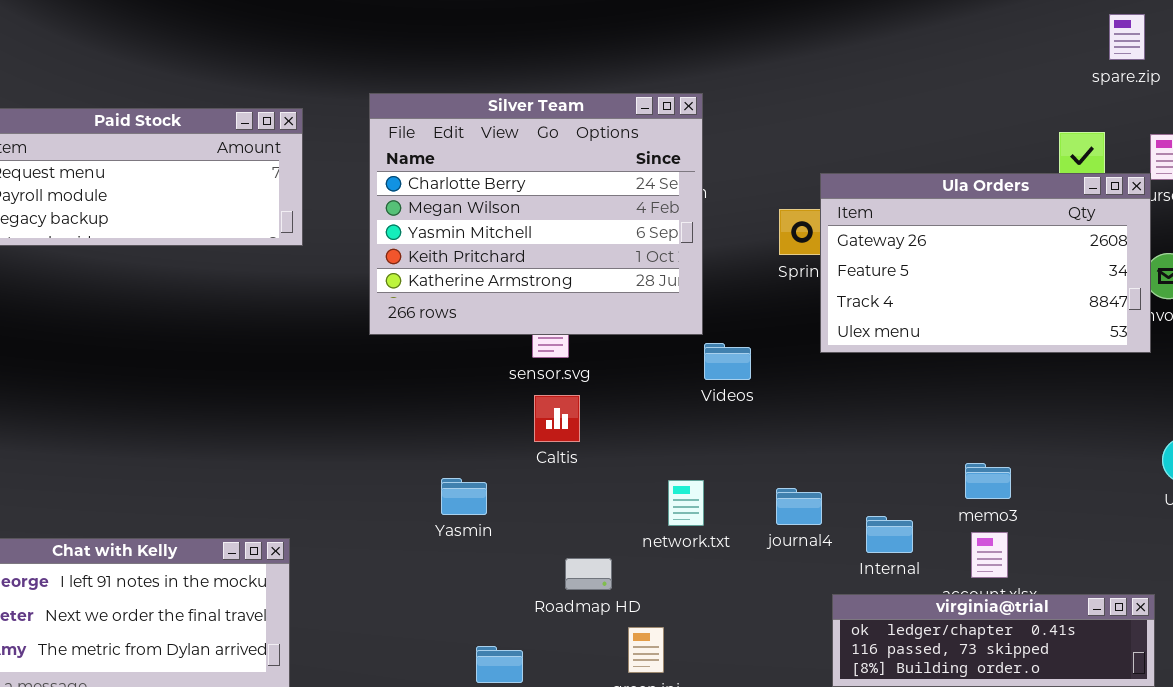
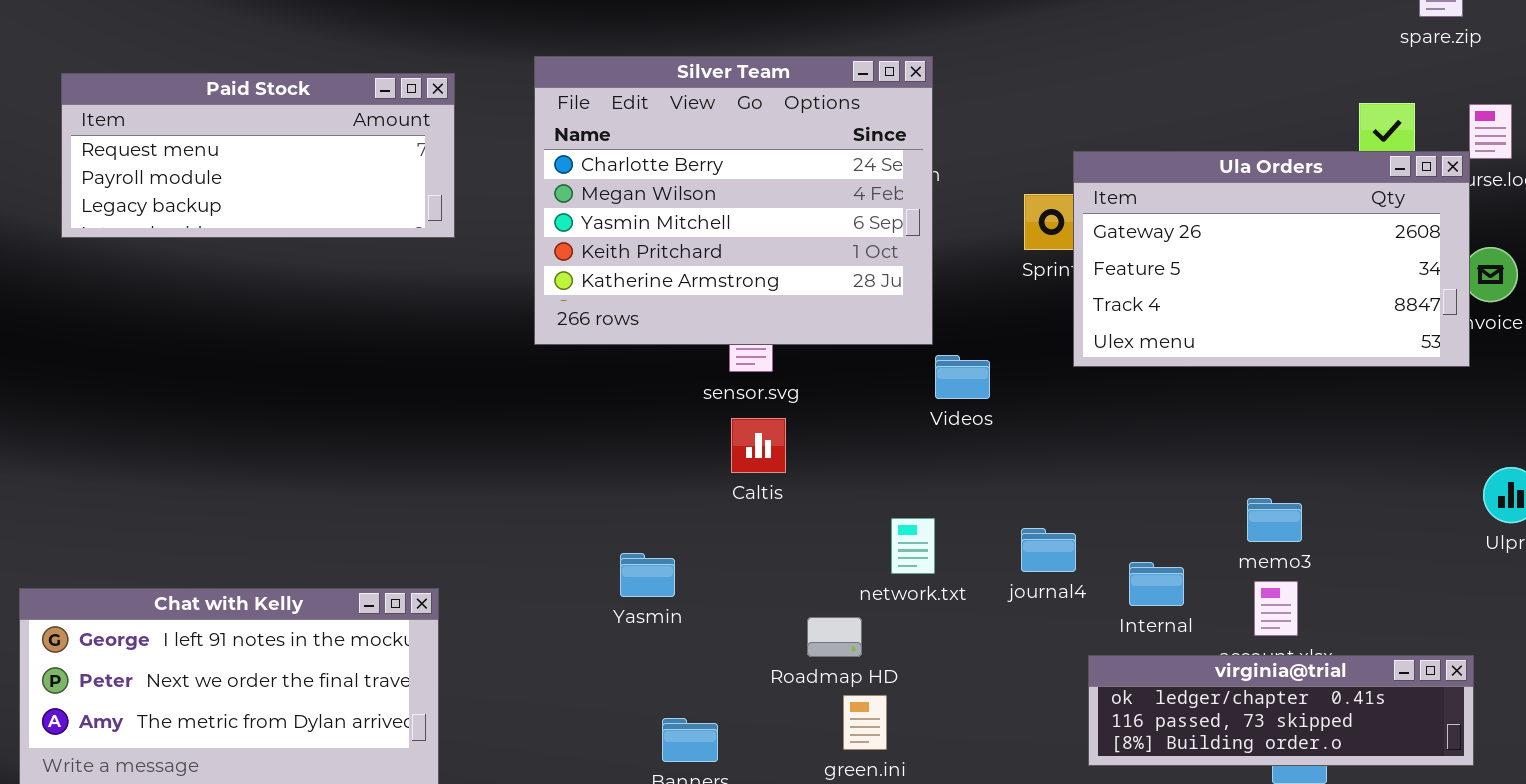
Yasmin: [441,478,487,515] -> [620,553,675,597], moved
Roadmap HD: [565,558,612,590] -> [807,617,862,657], moved

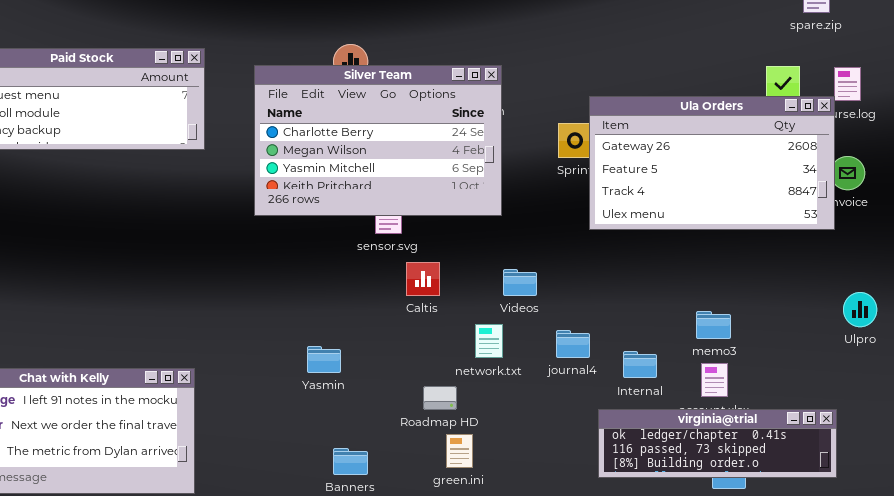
Silver Team: [534,56,933,345] -> [254,65,502,216], resized
Videos: [935,355,990,399] -> [503,269,537,296], moved
Caltis: [731,418,786,473] -> [406,262,440,296], moved

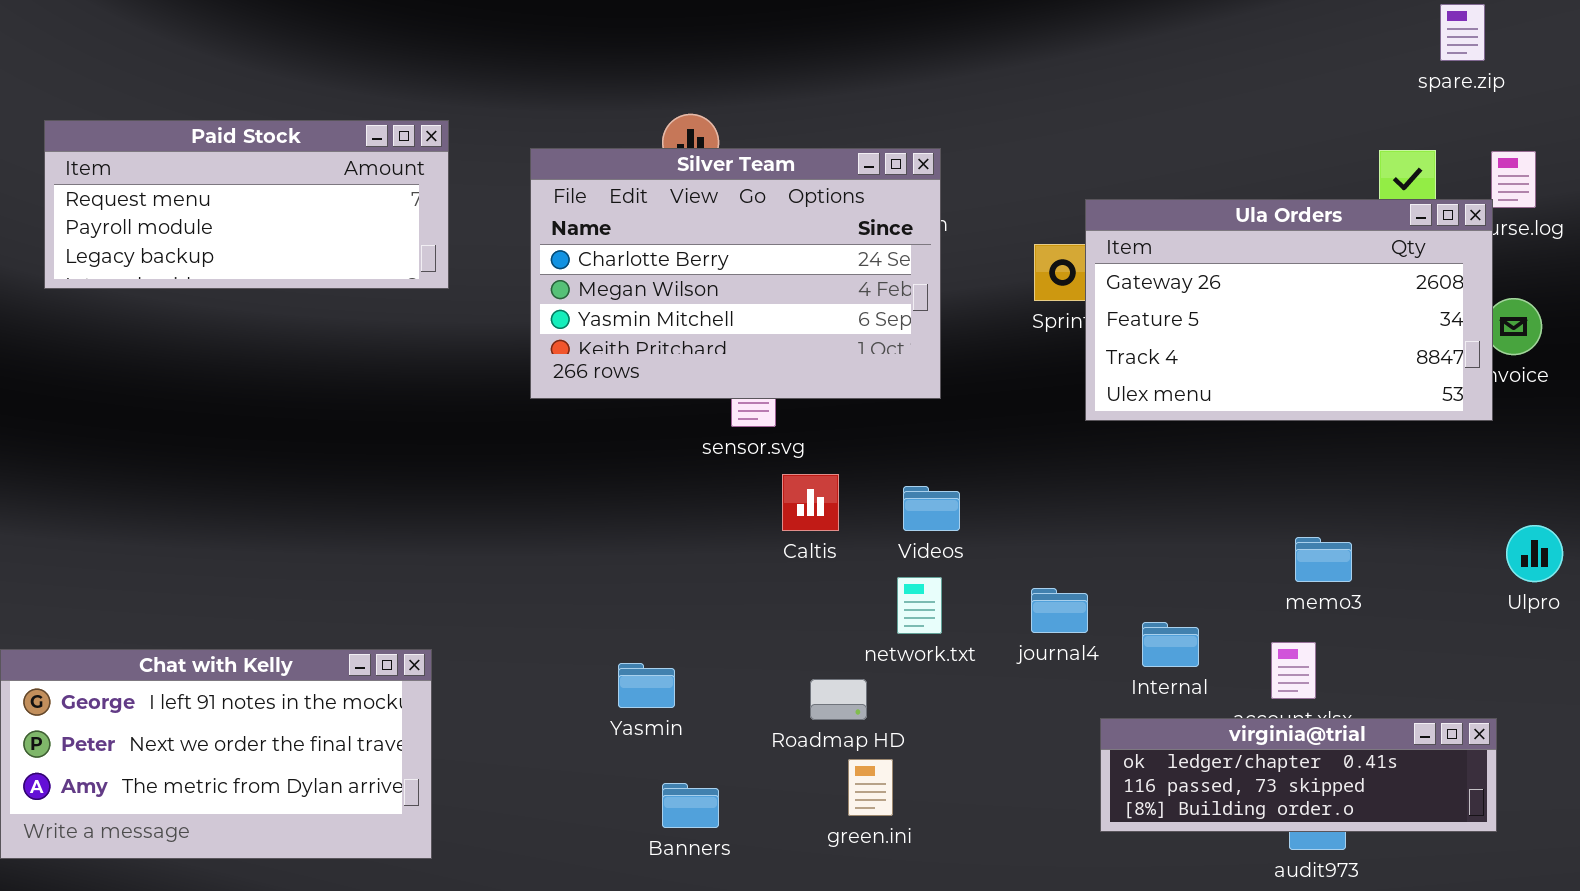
Videos: [503,269,537,296] -> [903,486,960,531], moved
memo3: [696,311,731,339] -> [1295,537,1352,582], moved
Yasmin: [307,346,341,373] -> [618,663,675,708], moved

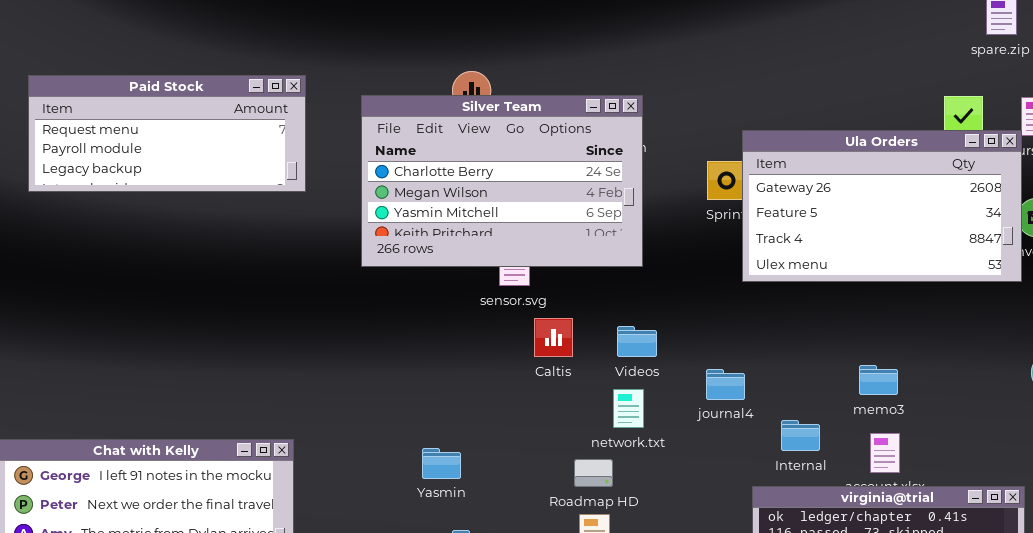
memo3: [1295,537,1352,582] -> [859,365,898,395], moved
journal4: [1031,588,1088,633] -> [706,369,745,400], moved
Roadmap HD: [810,679,867,720] -> [574,459,613,487], moved

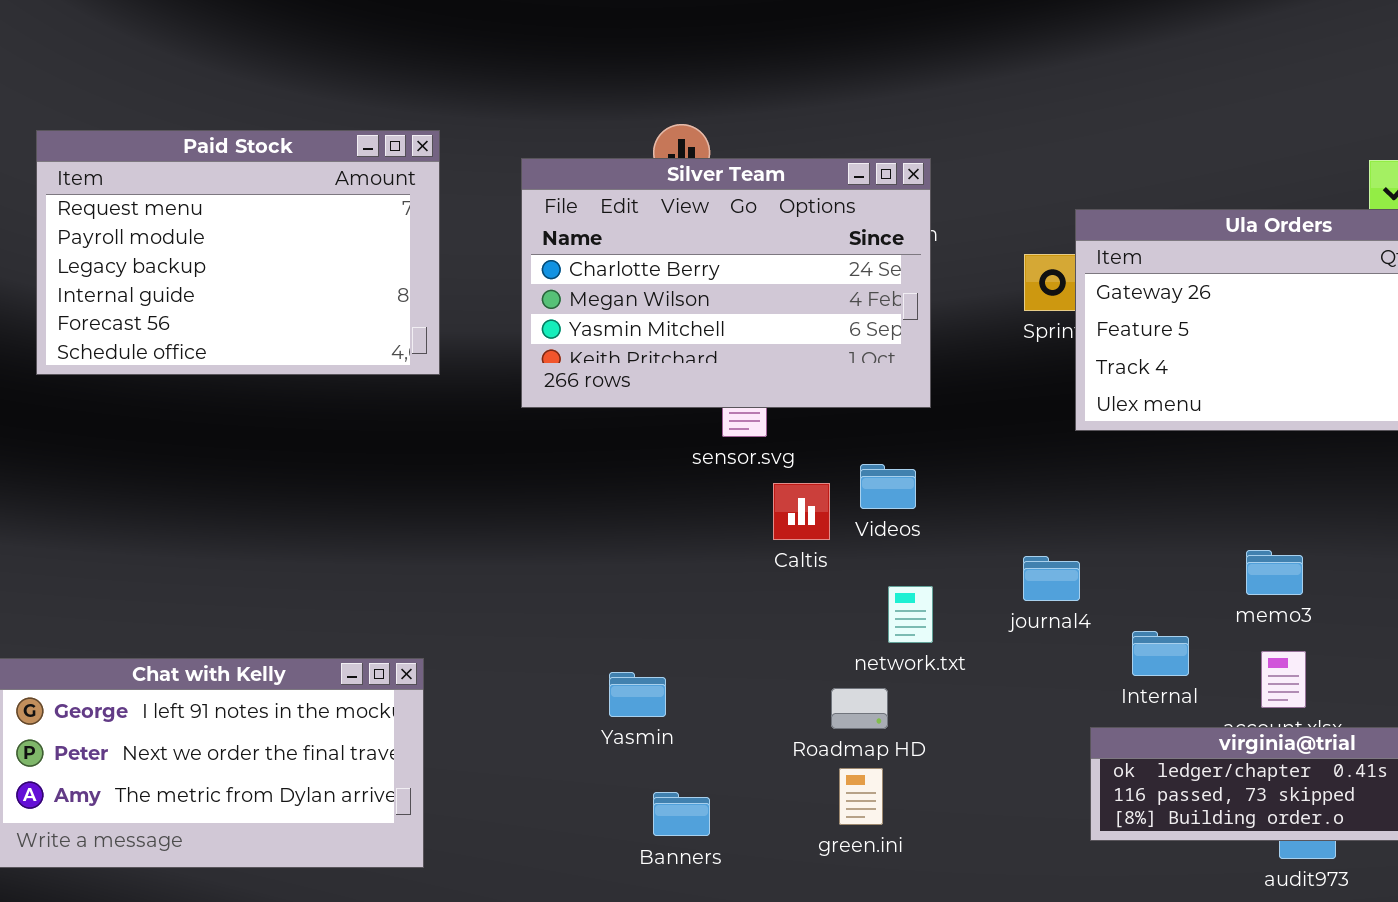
Paid Stock: [28,75,306,192] -> [36,130,440,375], resized
Videos: [617,326,657,357] -> [860,464,916,509], moved

